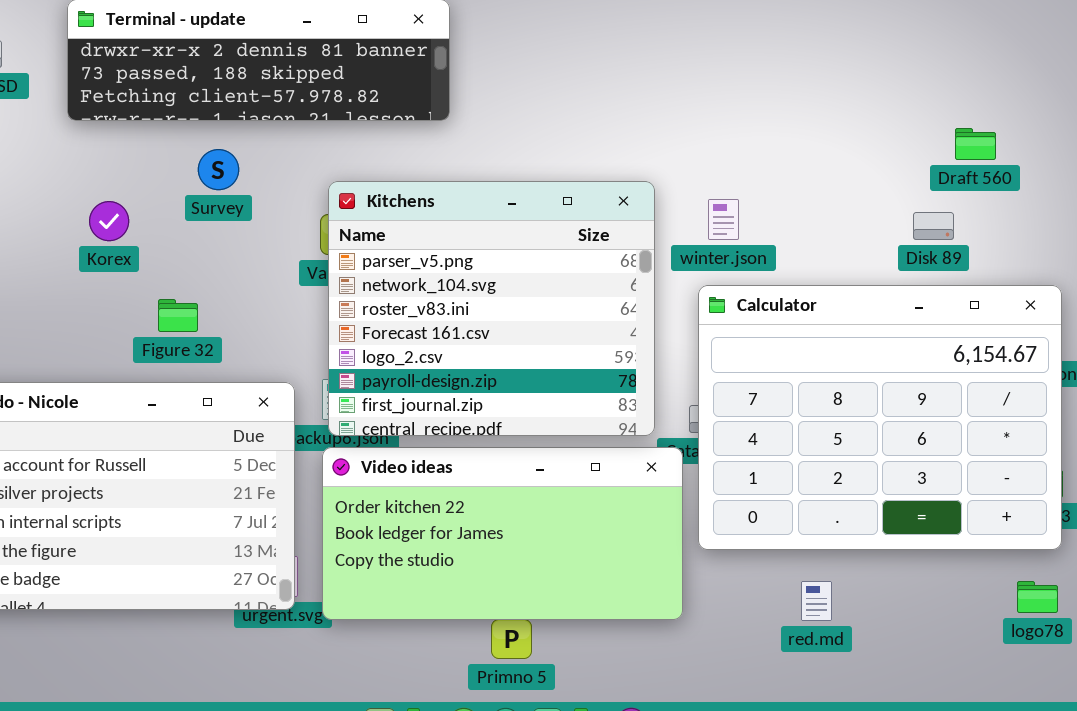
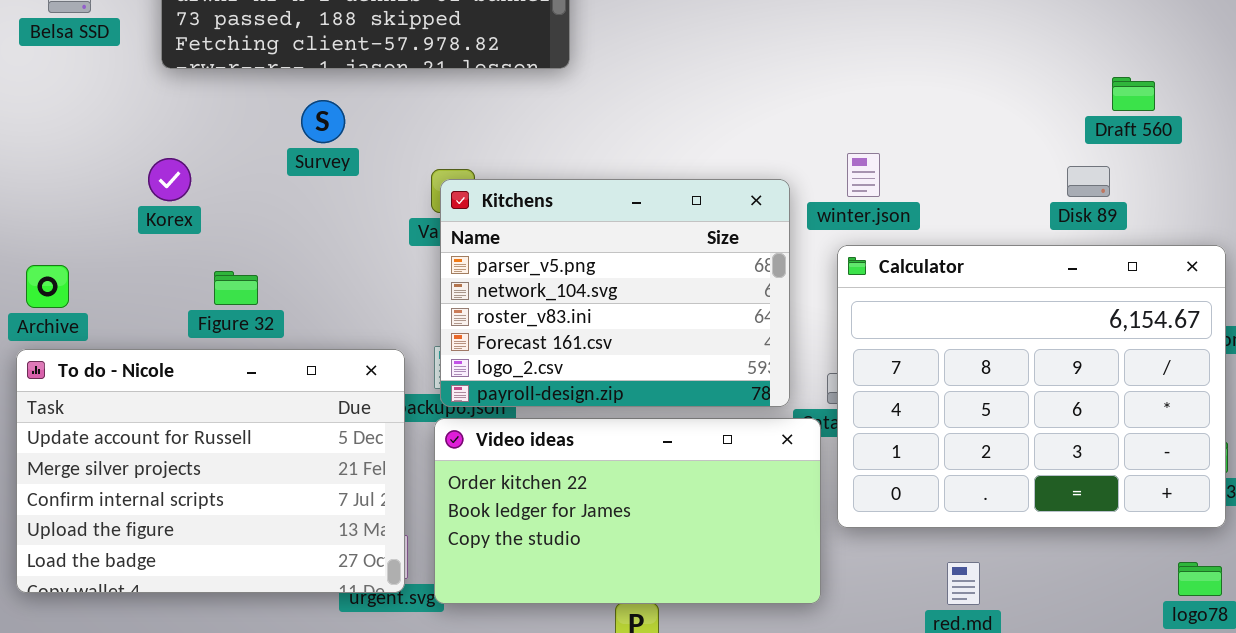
Kitchens: [328,181,655,436] -> [440,179,790,407], resized
Korex: [89,201,129,241] -> [148,158,191,201], moved
Figure 32: [158,299,198,332] -> [214,271,258,305], moved

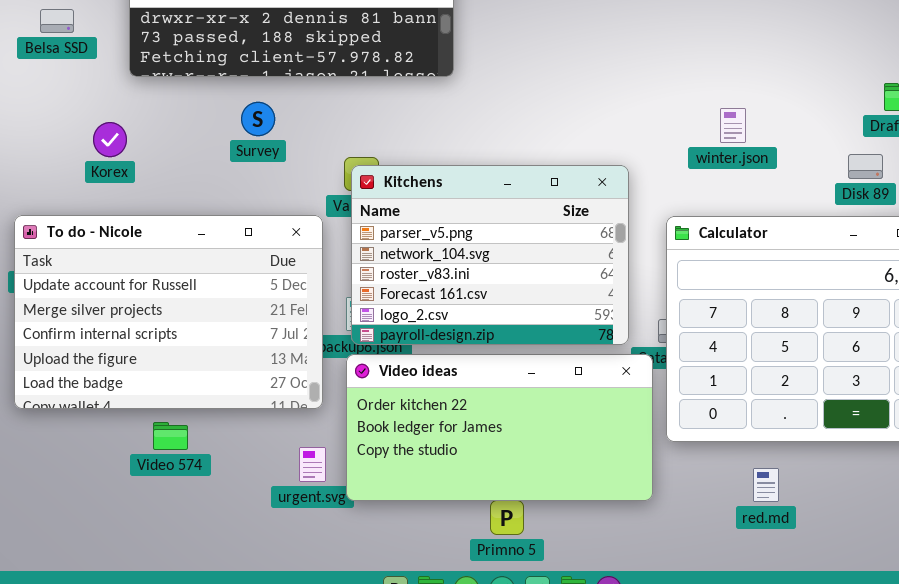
winter.json: [847,153,880,197] -> [720,108,746,143], moved
Korex: [148,158,191,201] -> [93,122,127,157], moved
To do - Nicole: [16,349,405,593] -> [14,215,323,409], moved

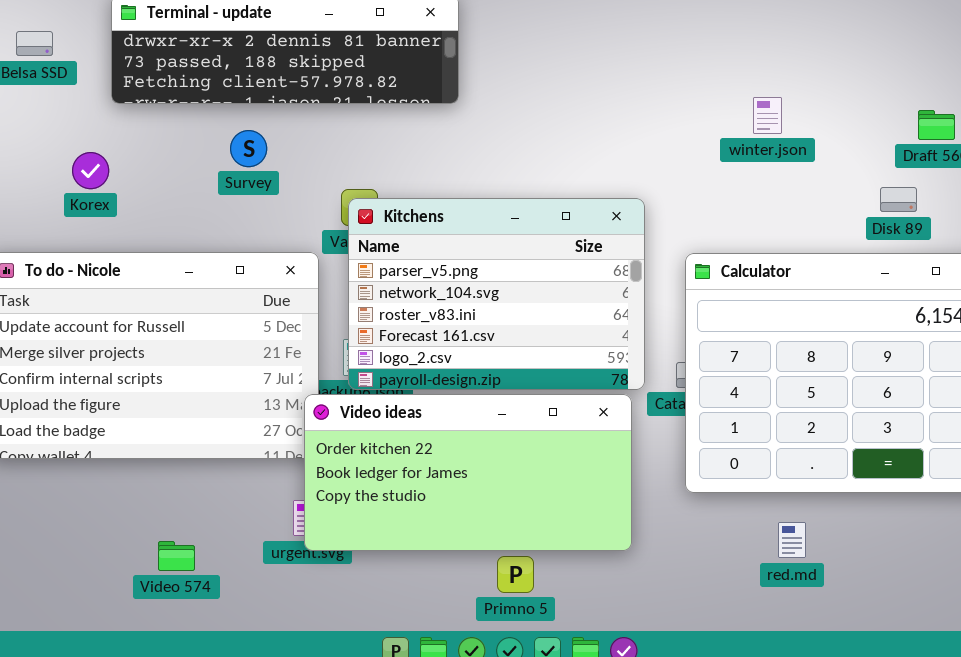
winter.json: [720,108,746,143] -> [753,97,782,134], moved
Video ideas: [346,354,653,501] -> [304,394,632,551], moved
Video 574: [153,422,188,450] -> [158,541,195,571], moved

